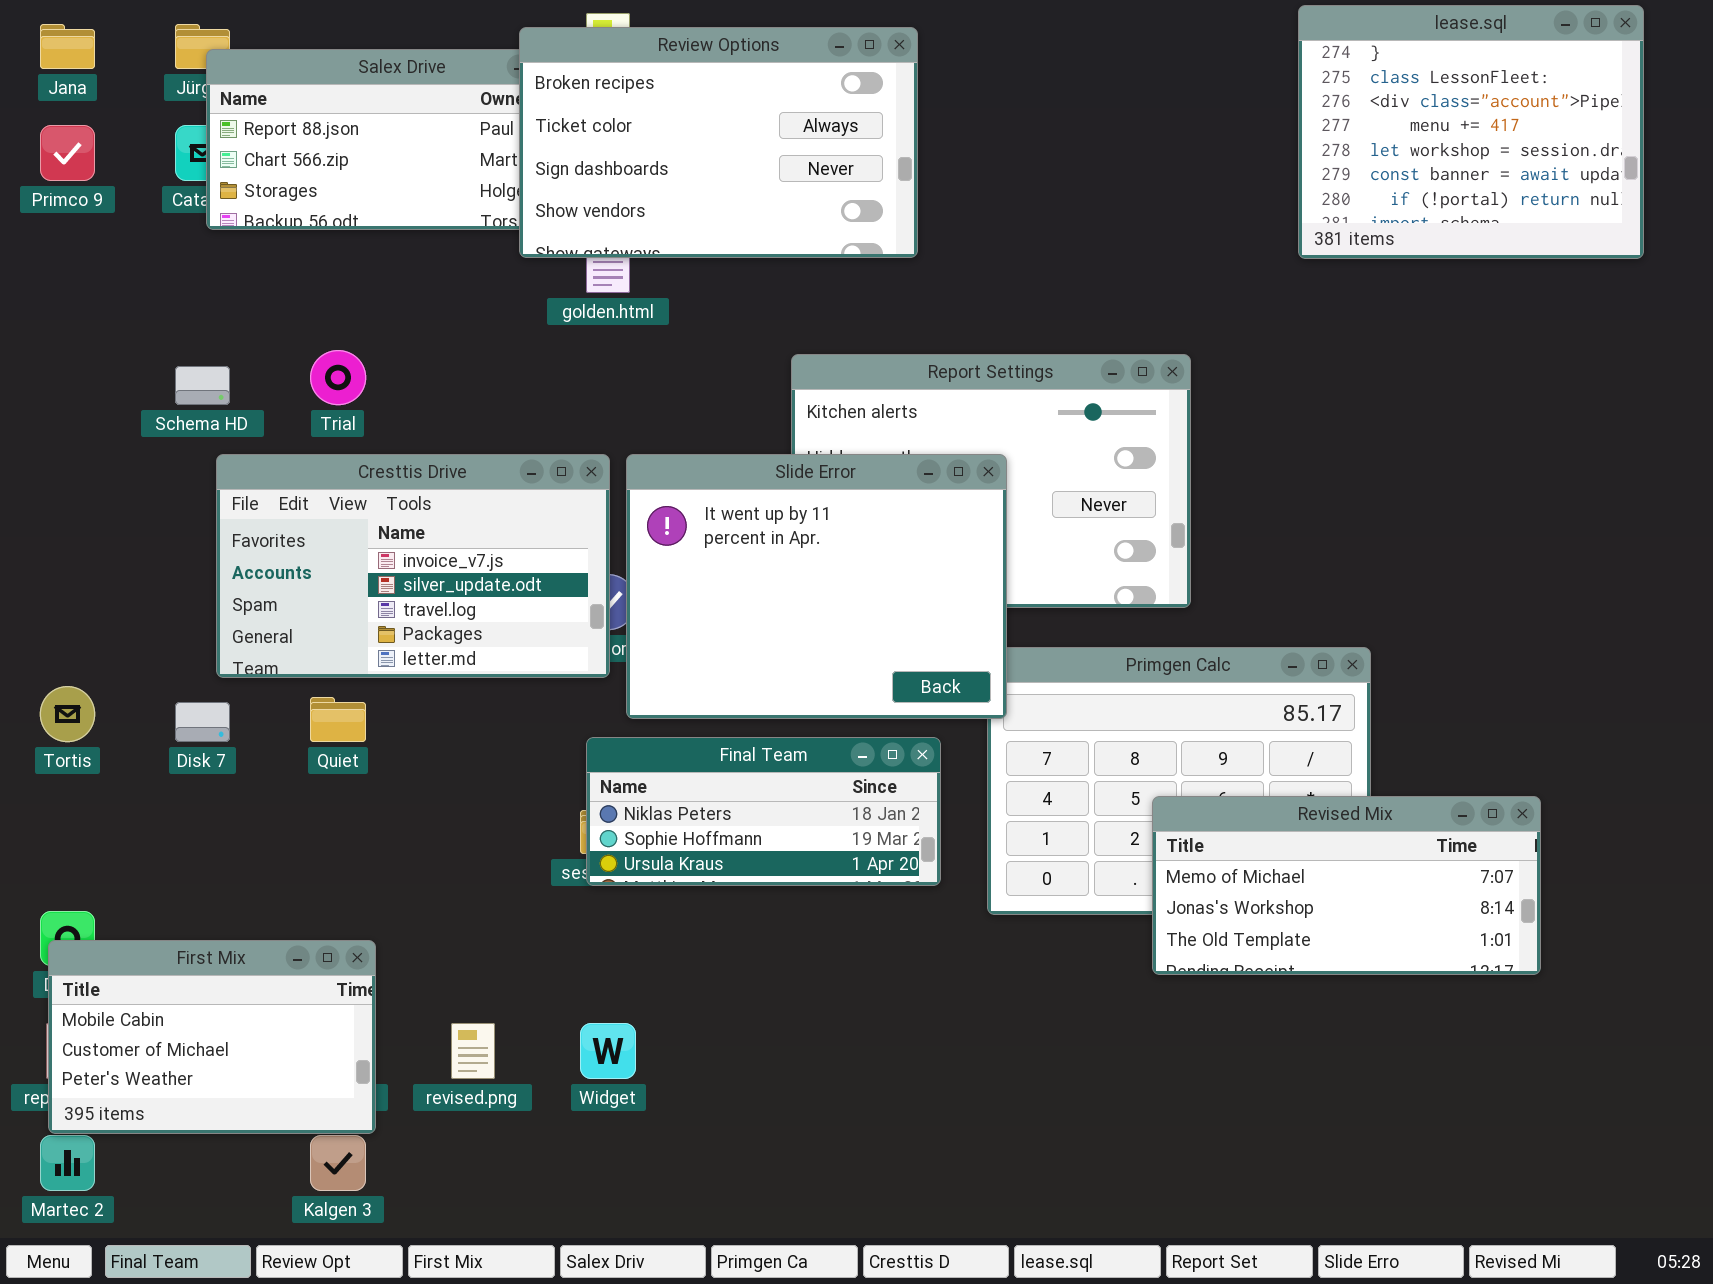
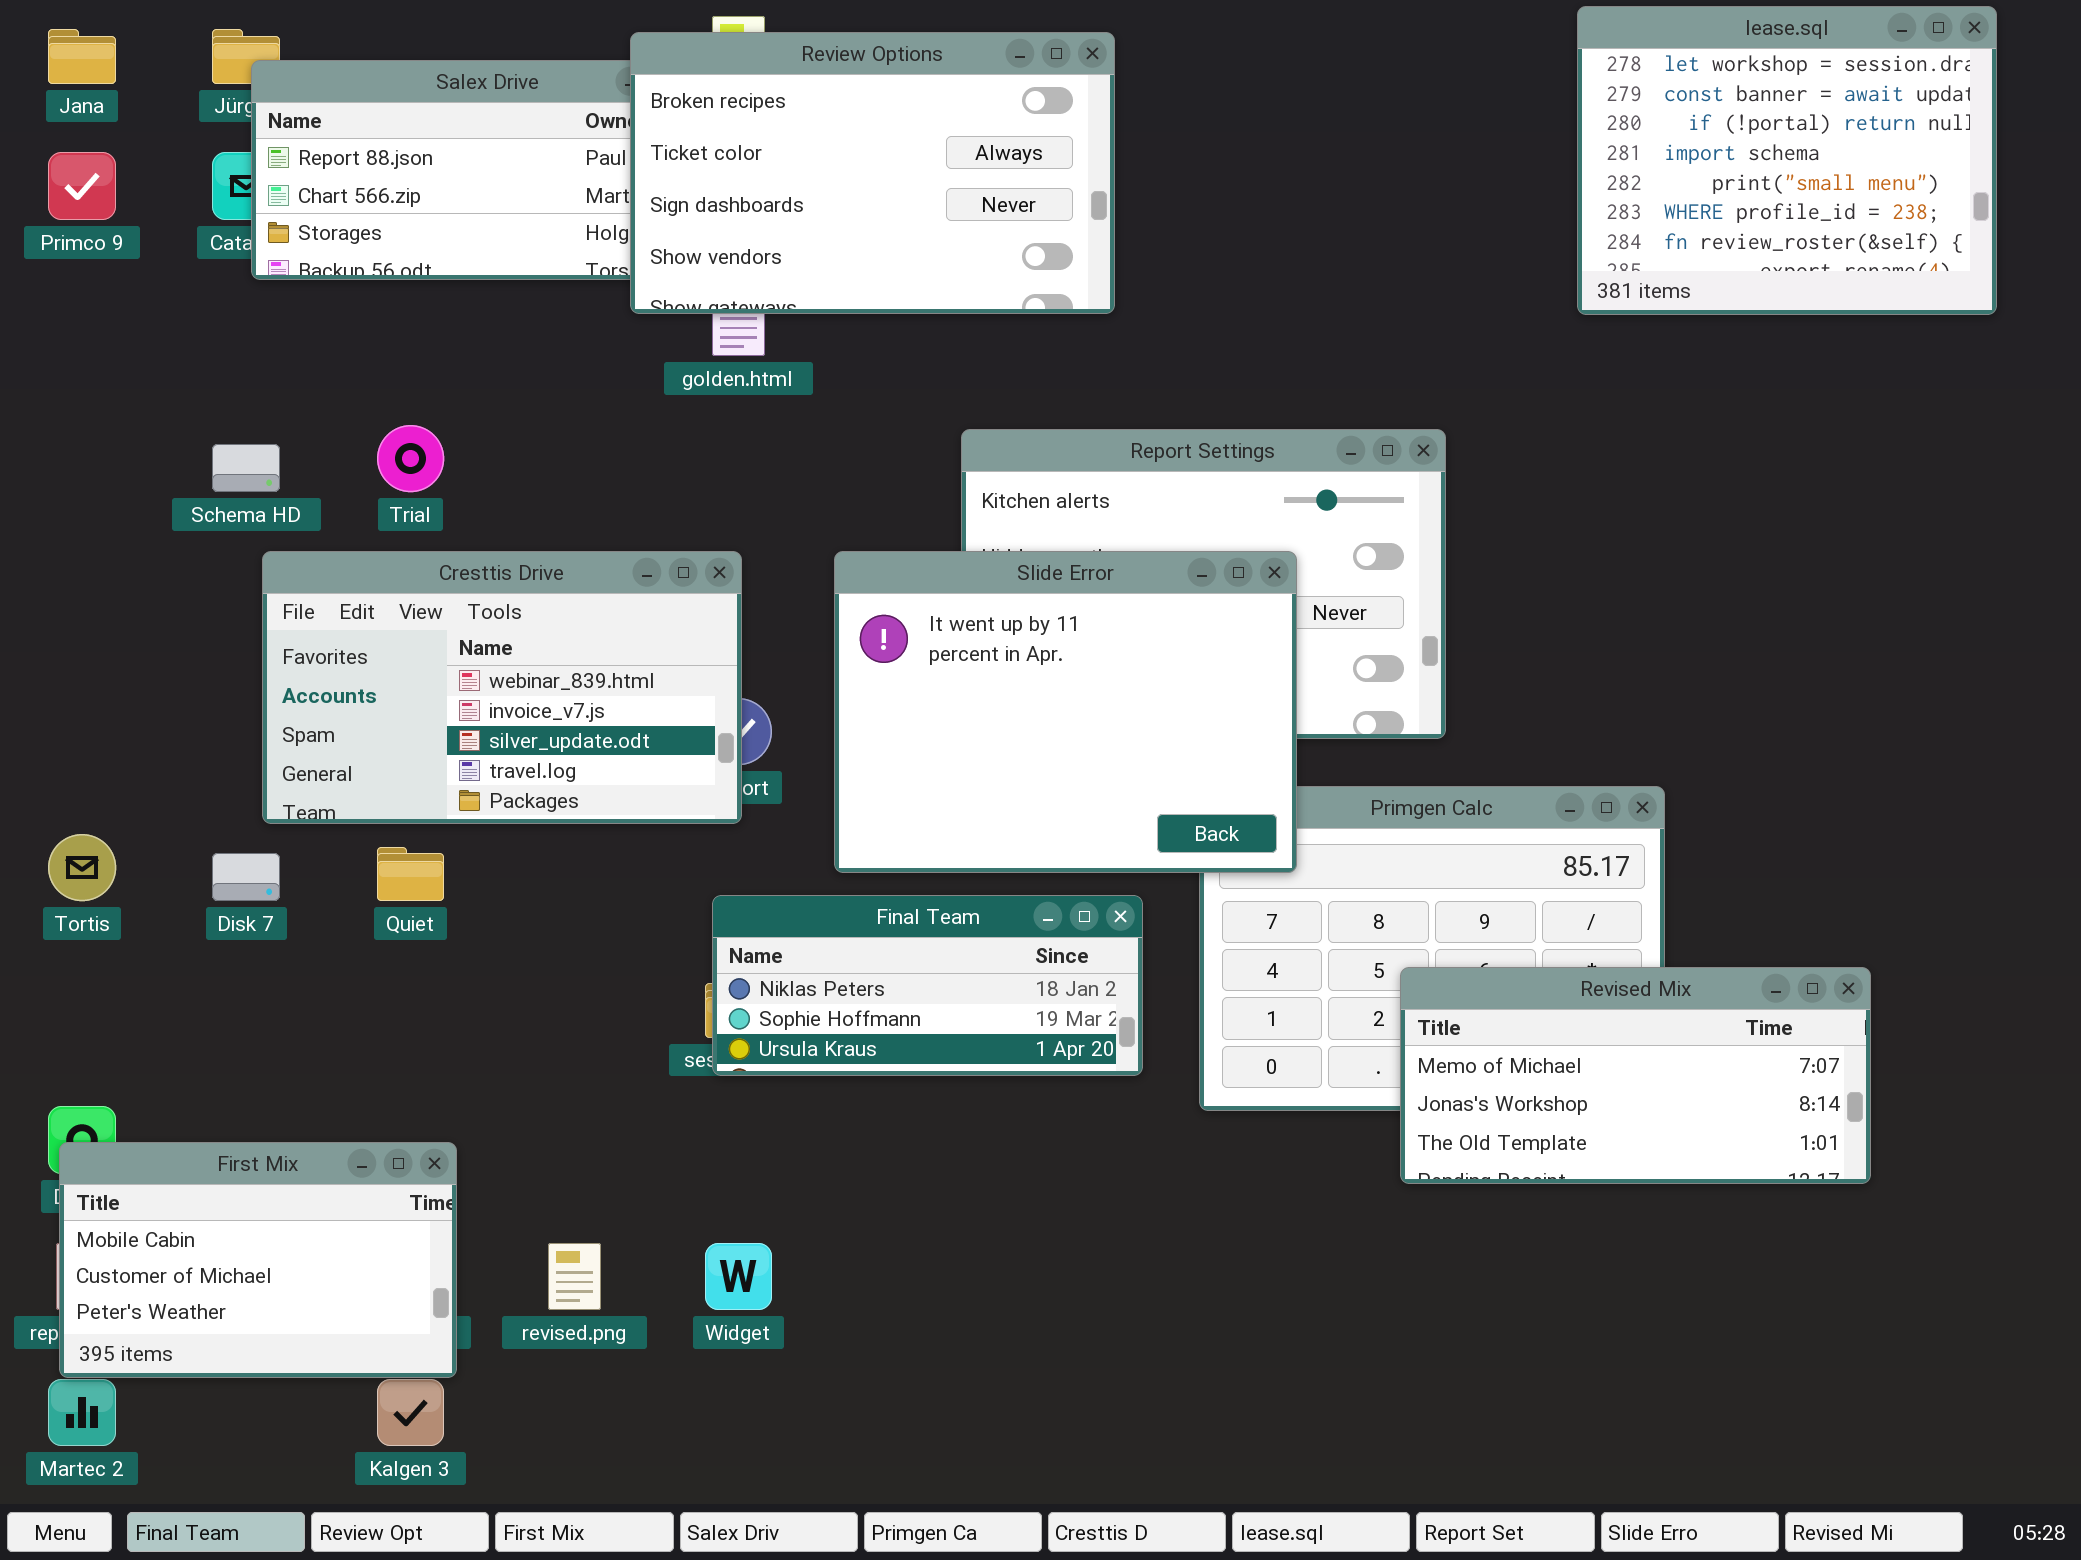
lease.sql: [1298,5,1644,259] -> [1577,6,1997,315], scrolled down 4 rows
Cresttis Drive: [216,454,610,678] -> [262,551,742,824], scrolled up 1 row
Slide Error: [626,454,1007,719] -> [834,551,1297,873], moved

